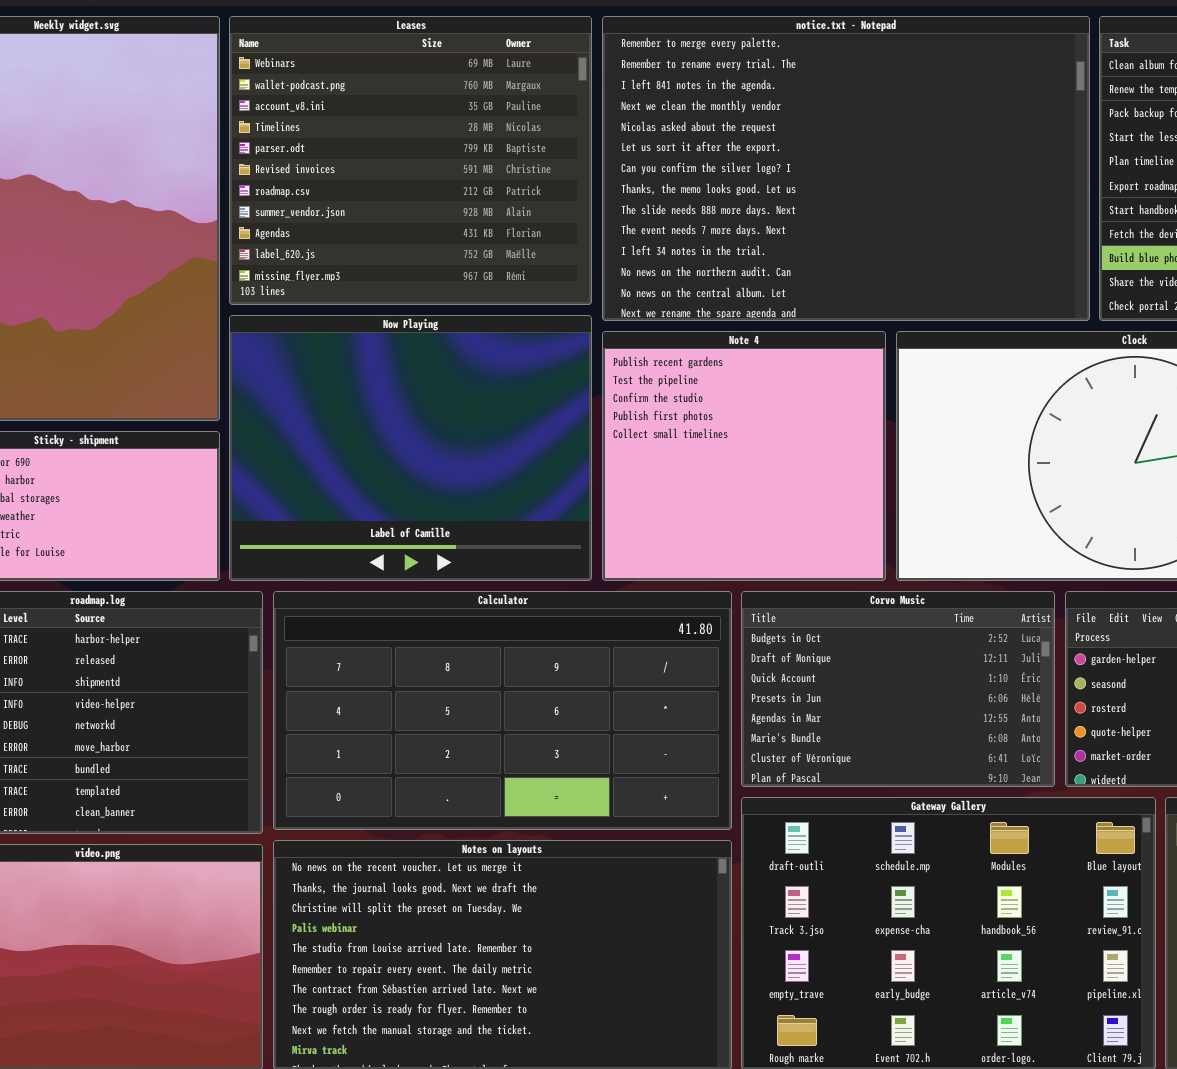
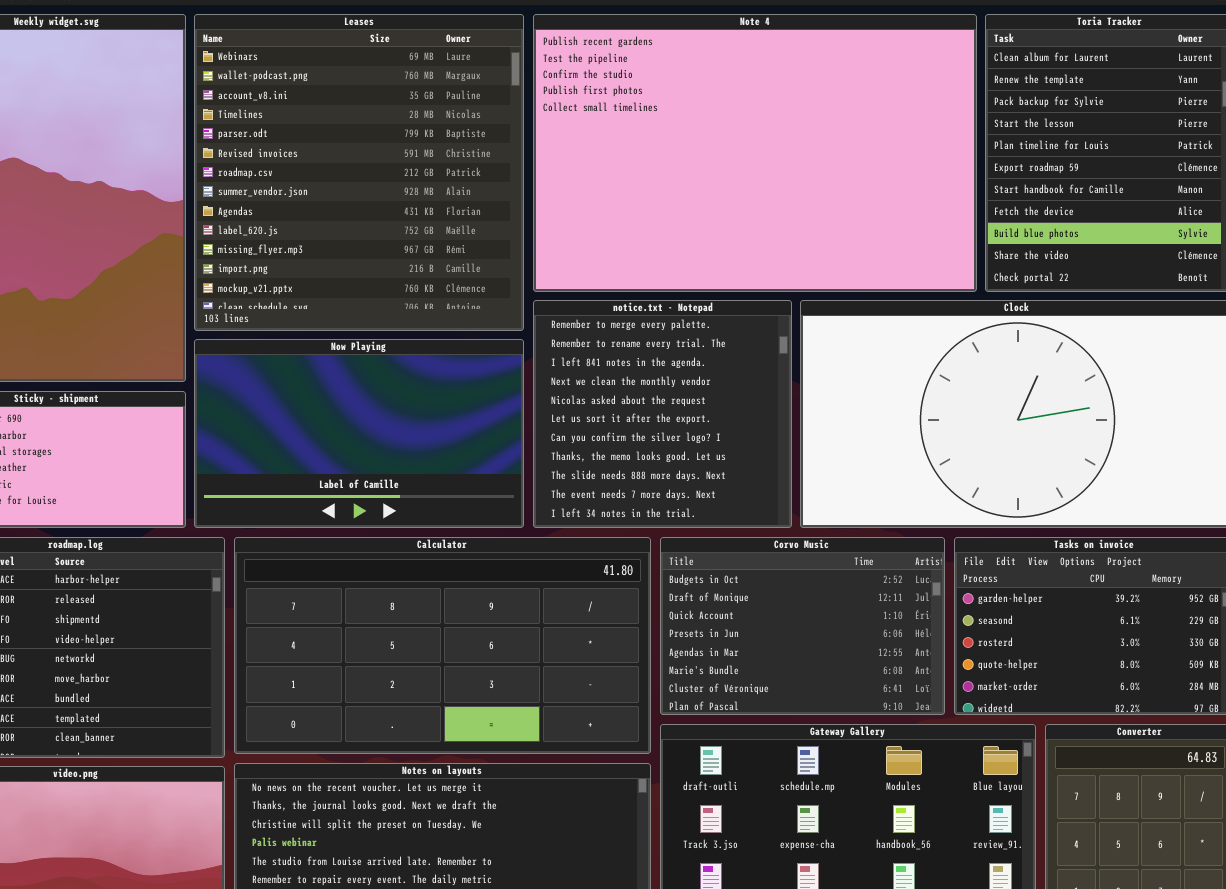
Leases: [229,16,592,305] -> [194,14,524,331], resized
notice.txt - Notepad: [602,16,1090,321] -> [533,300,792,528], moved, resized
Now Playing: [229,315,592,581] -> [194,339,524,528], resized
Note 4: [602,331,886,581] -> [533,14,977,292], moved, resized

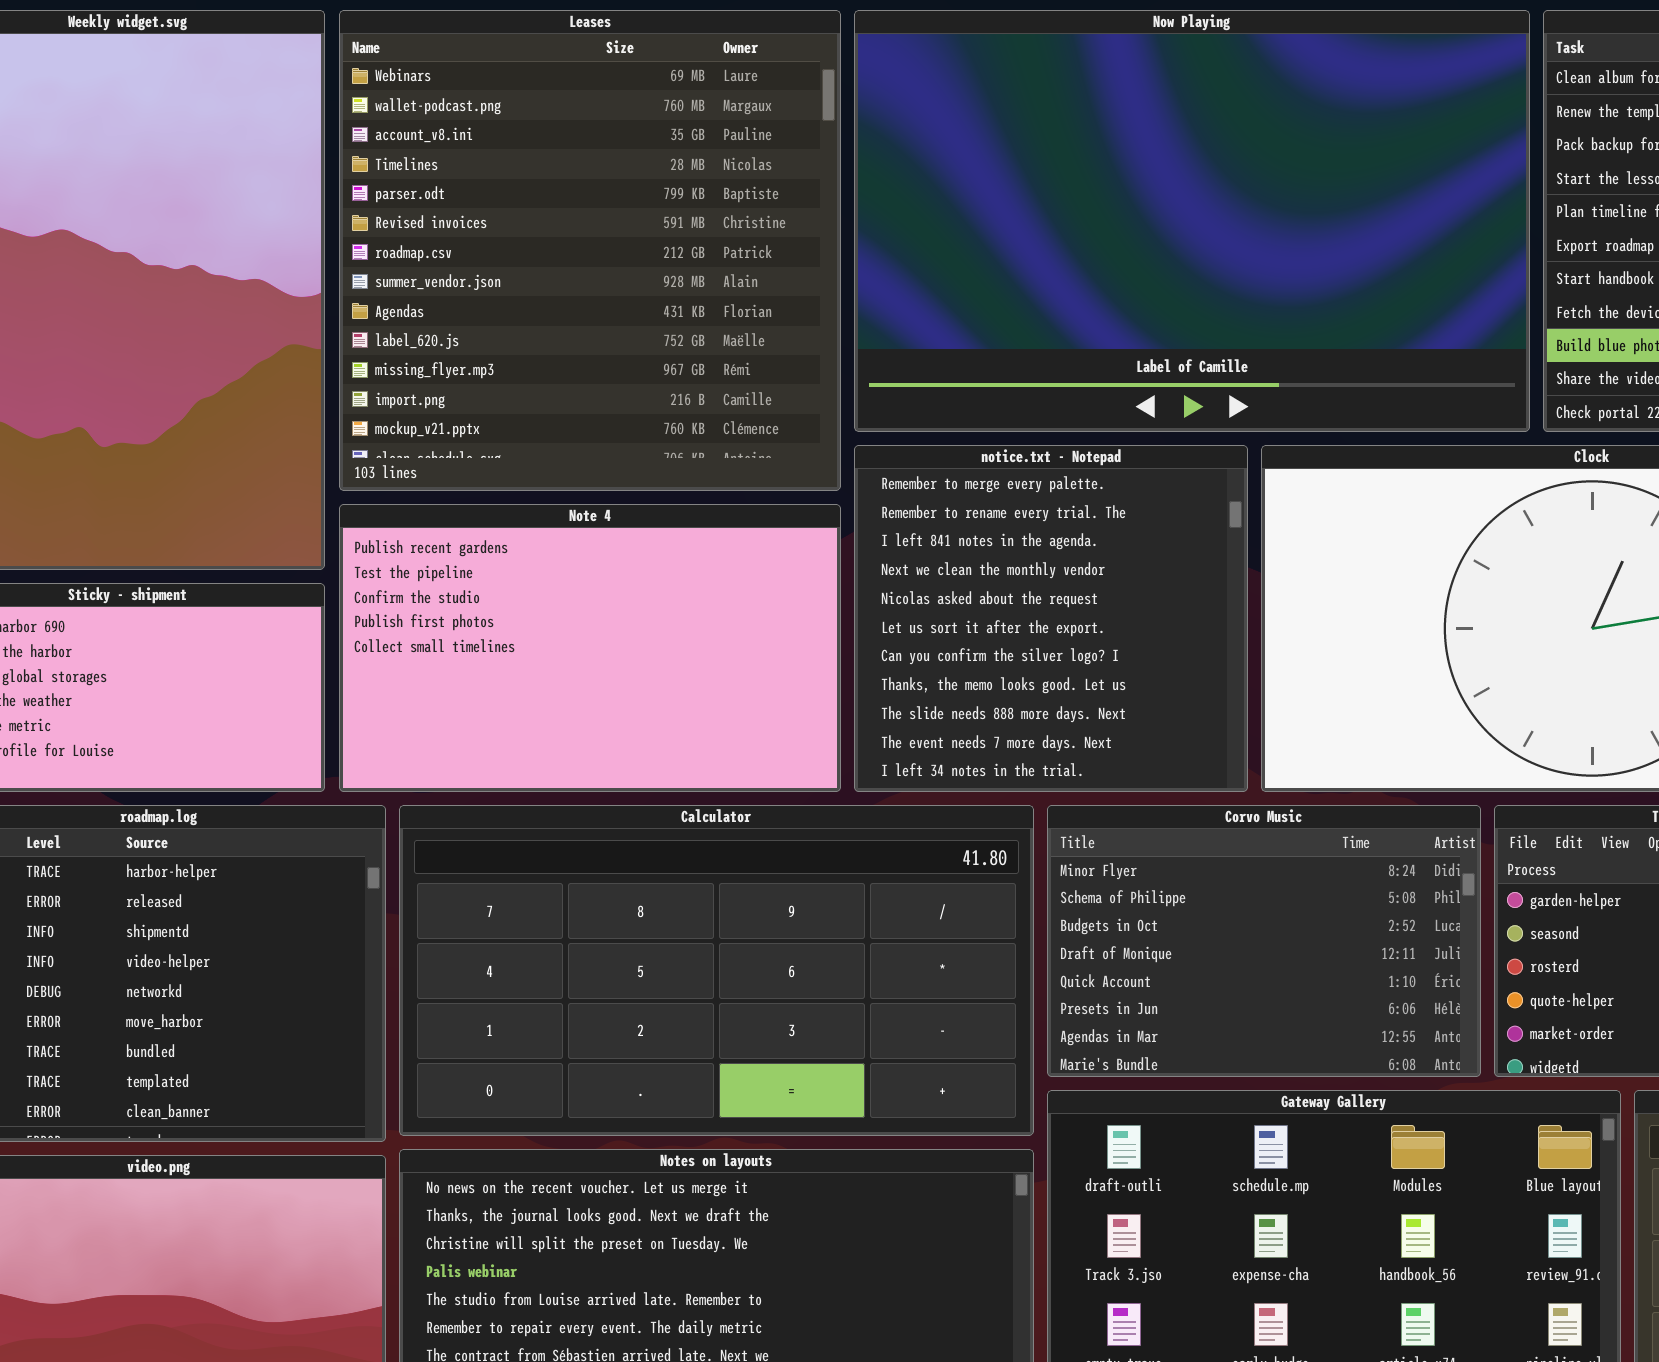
Note 4: [533,14,977,292] -> [339,504,841,792], moved, resized
Now Playing: [194,339,524,528] -> [854,10,1530,432], moved, resized
Corvo Music: [660,537,945,715] -> [1047,805,1481,1077], scrolled up 2 rows

